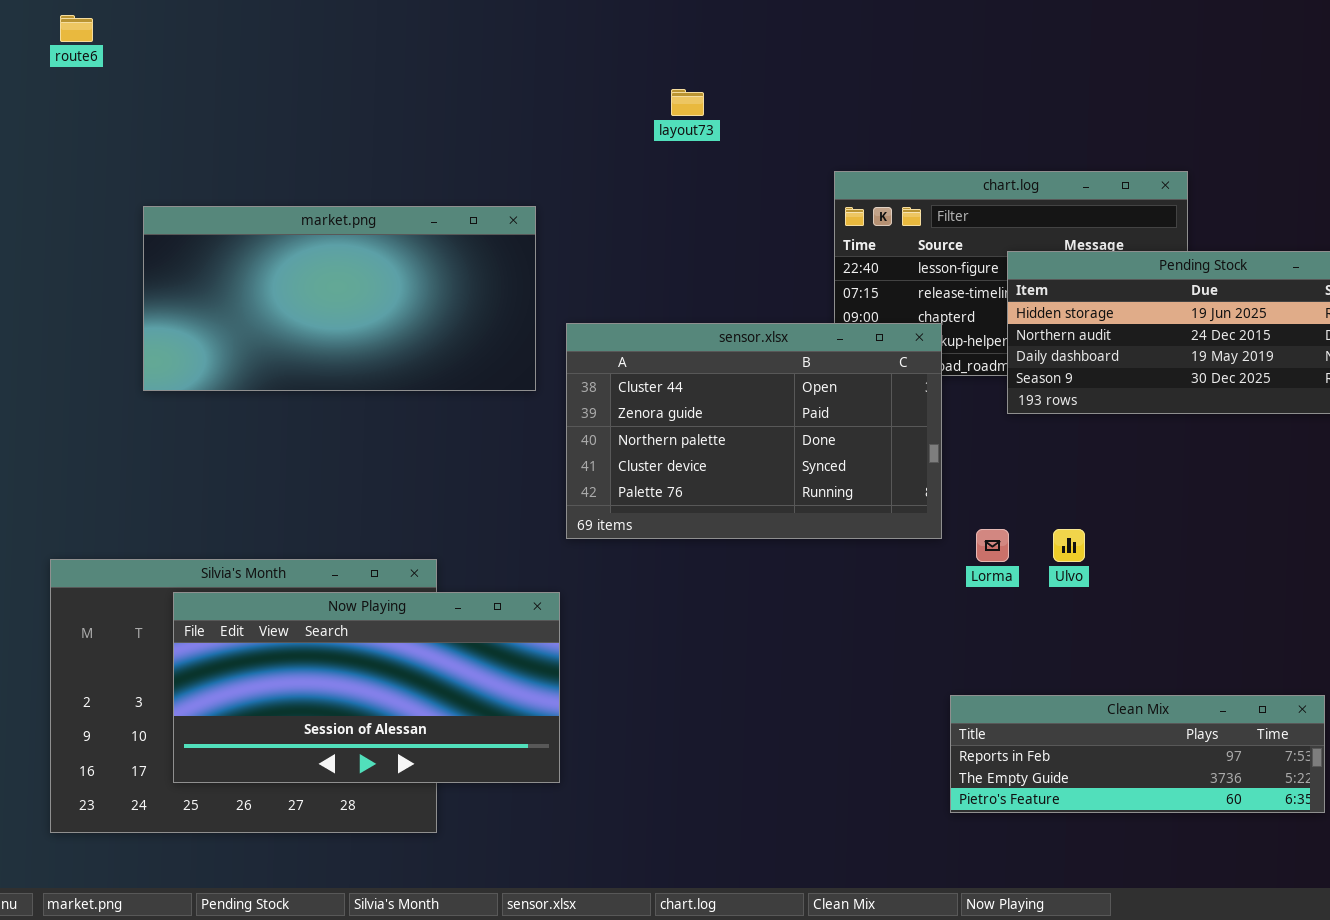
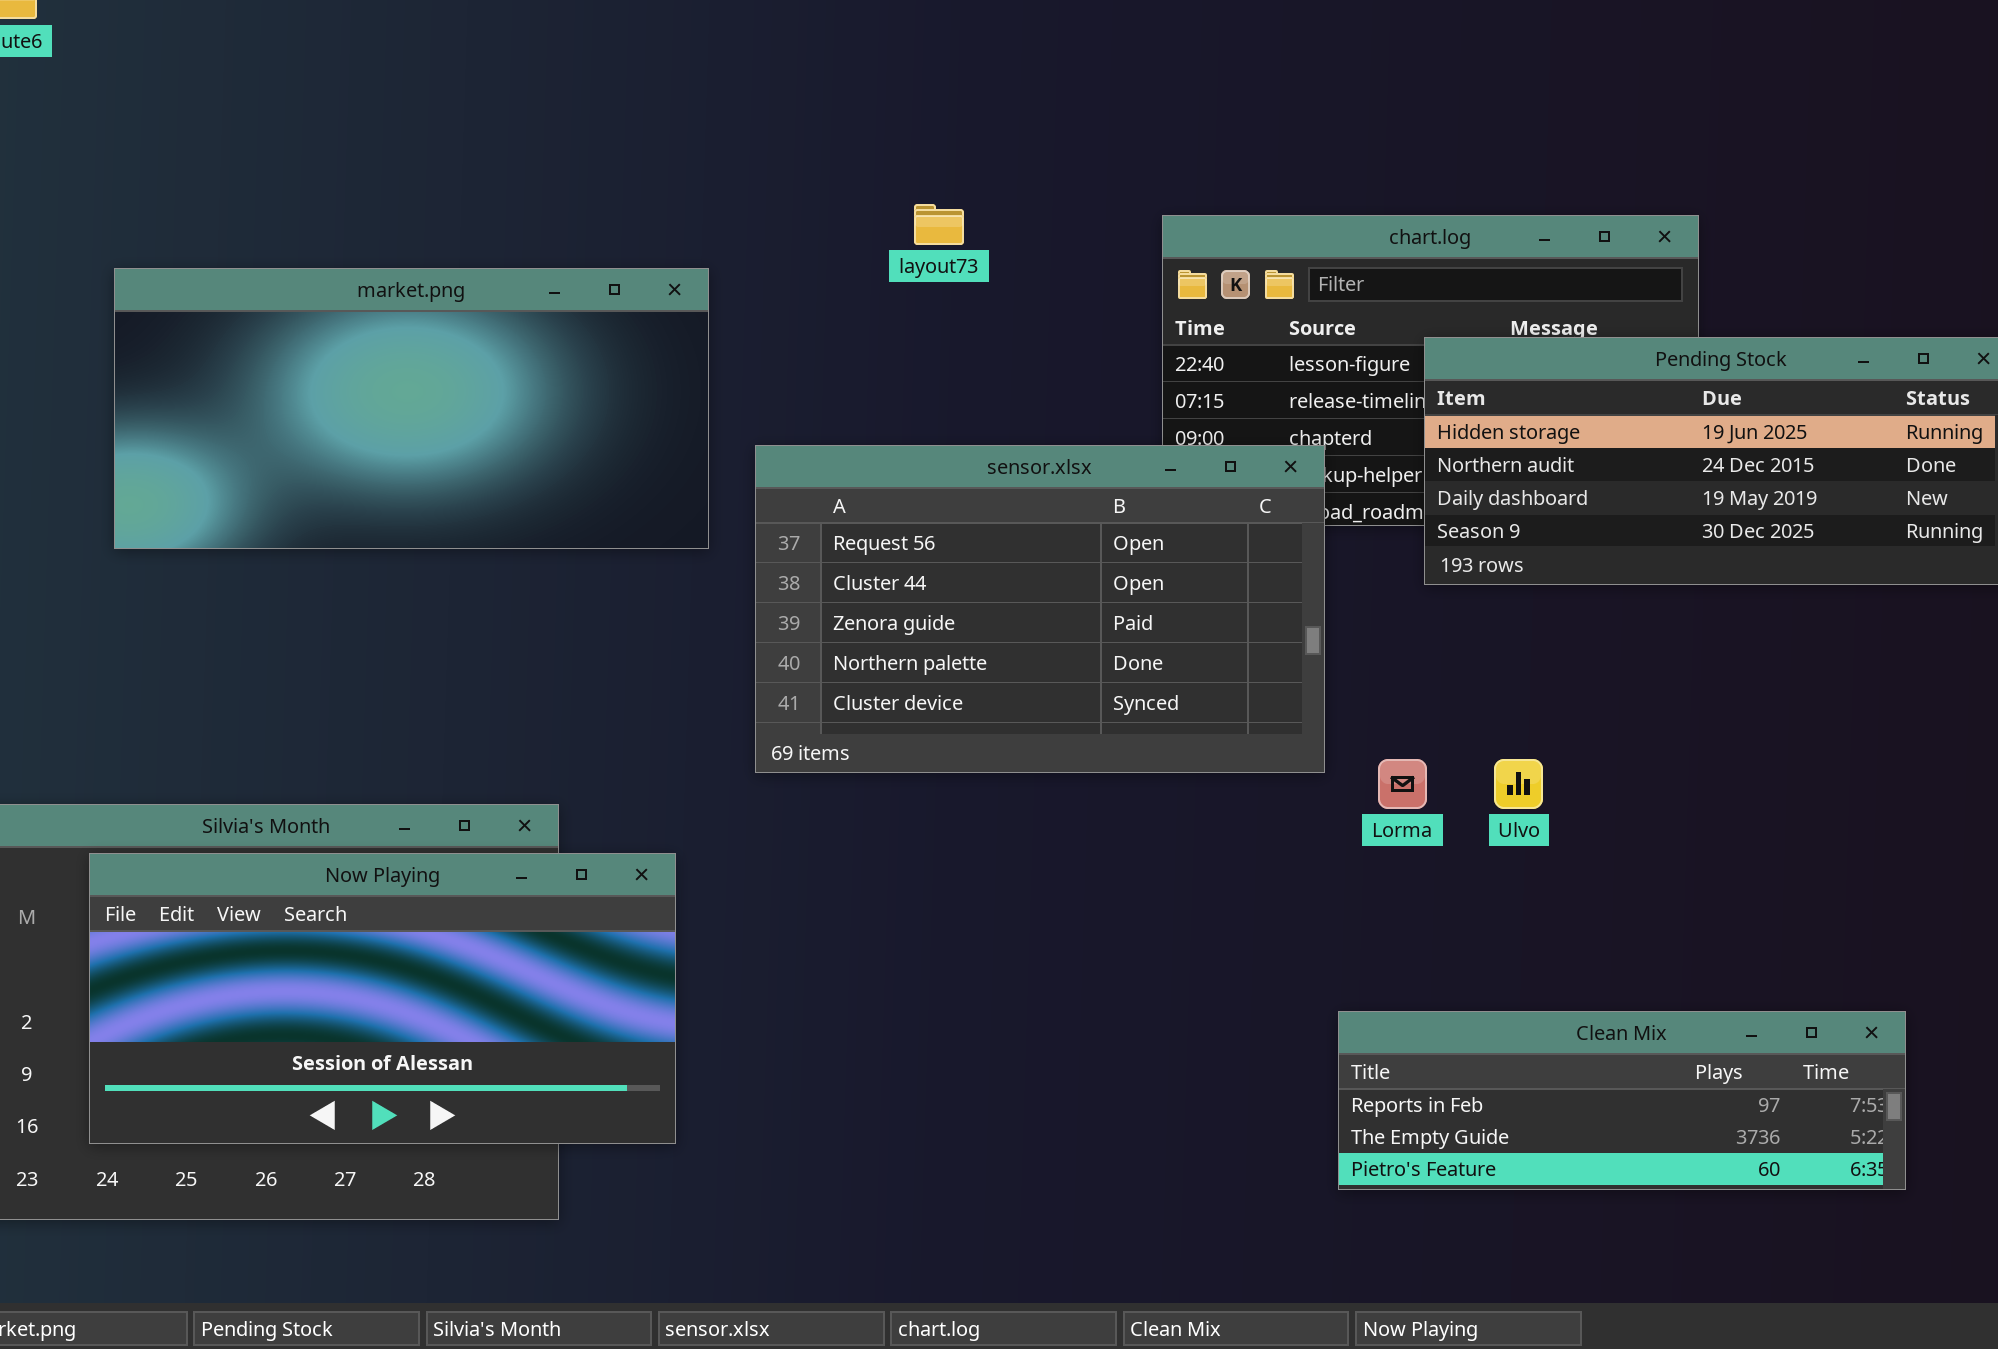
layout73: [671,89,704,116] -> [914,204,964,245], moved
sensor.xlsx: [566,323,942,539] -> [755,445,1325,773], scrolled up 1 row
Now Playing: [173,592,560,783] -> [89,853,676,1144], moved

